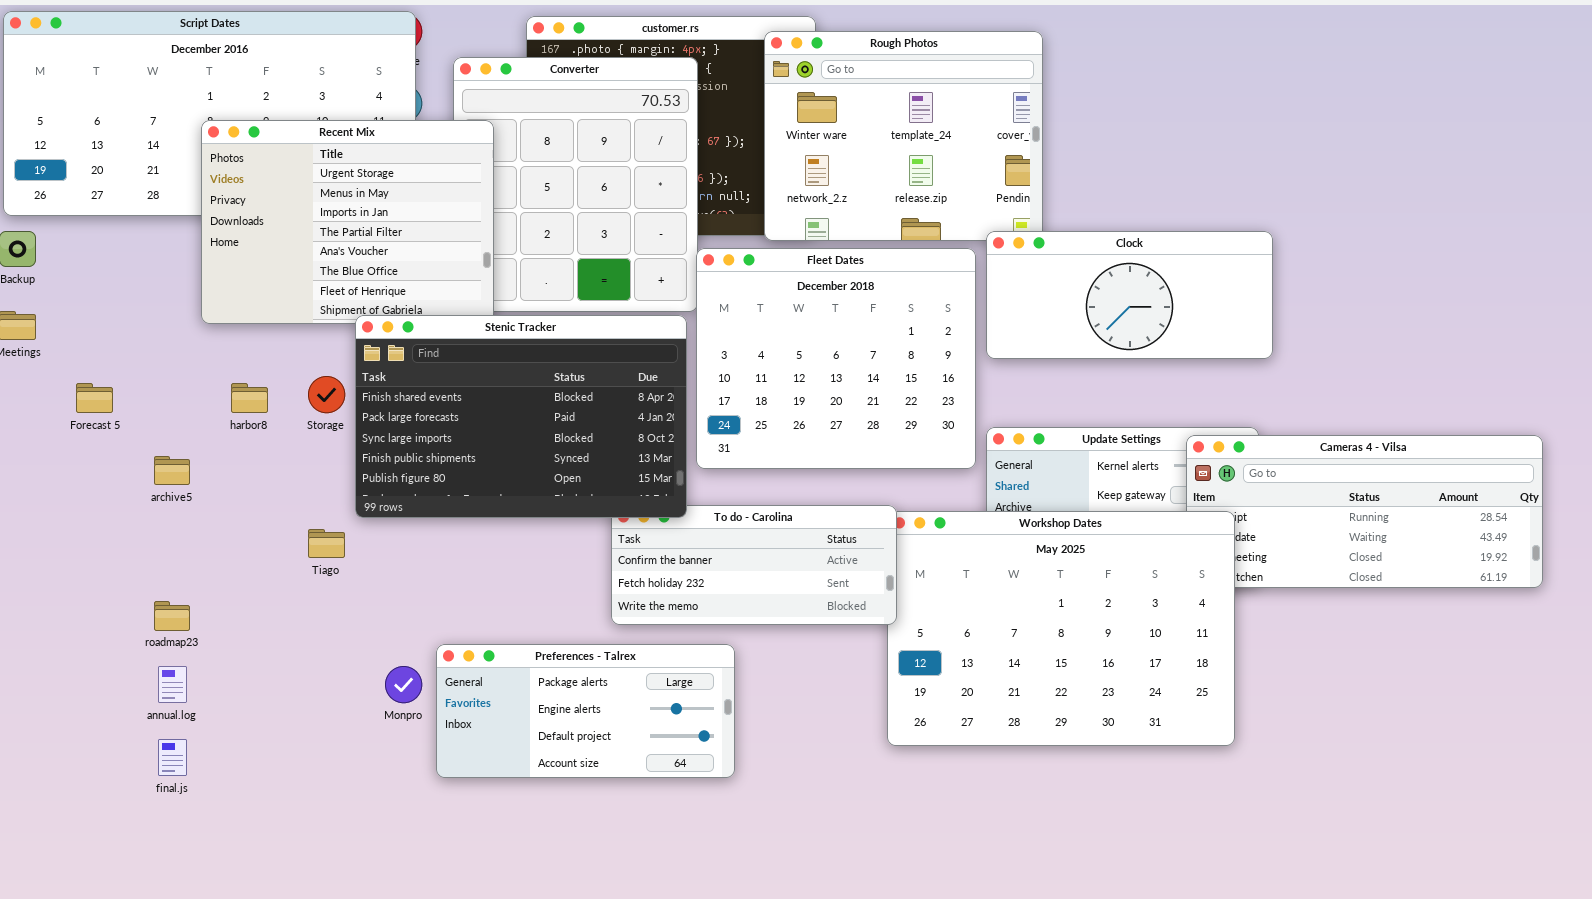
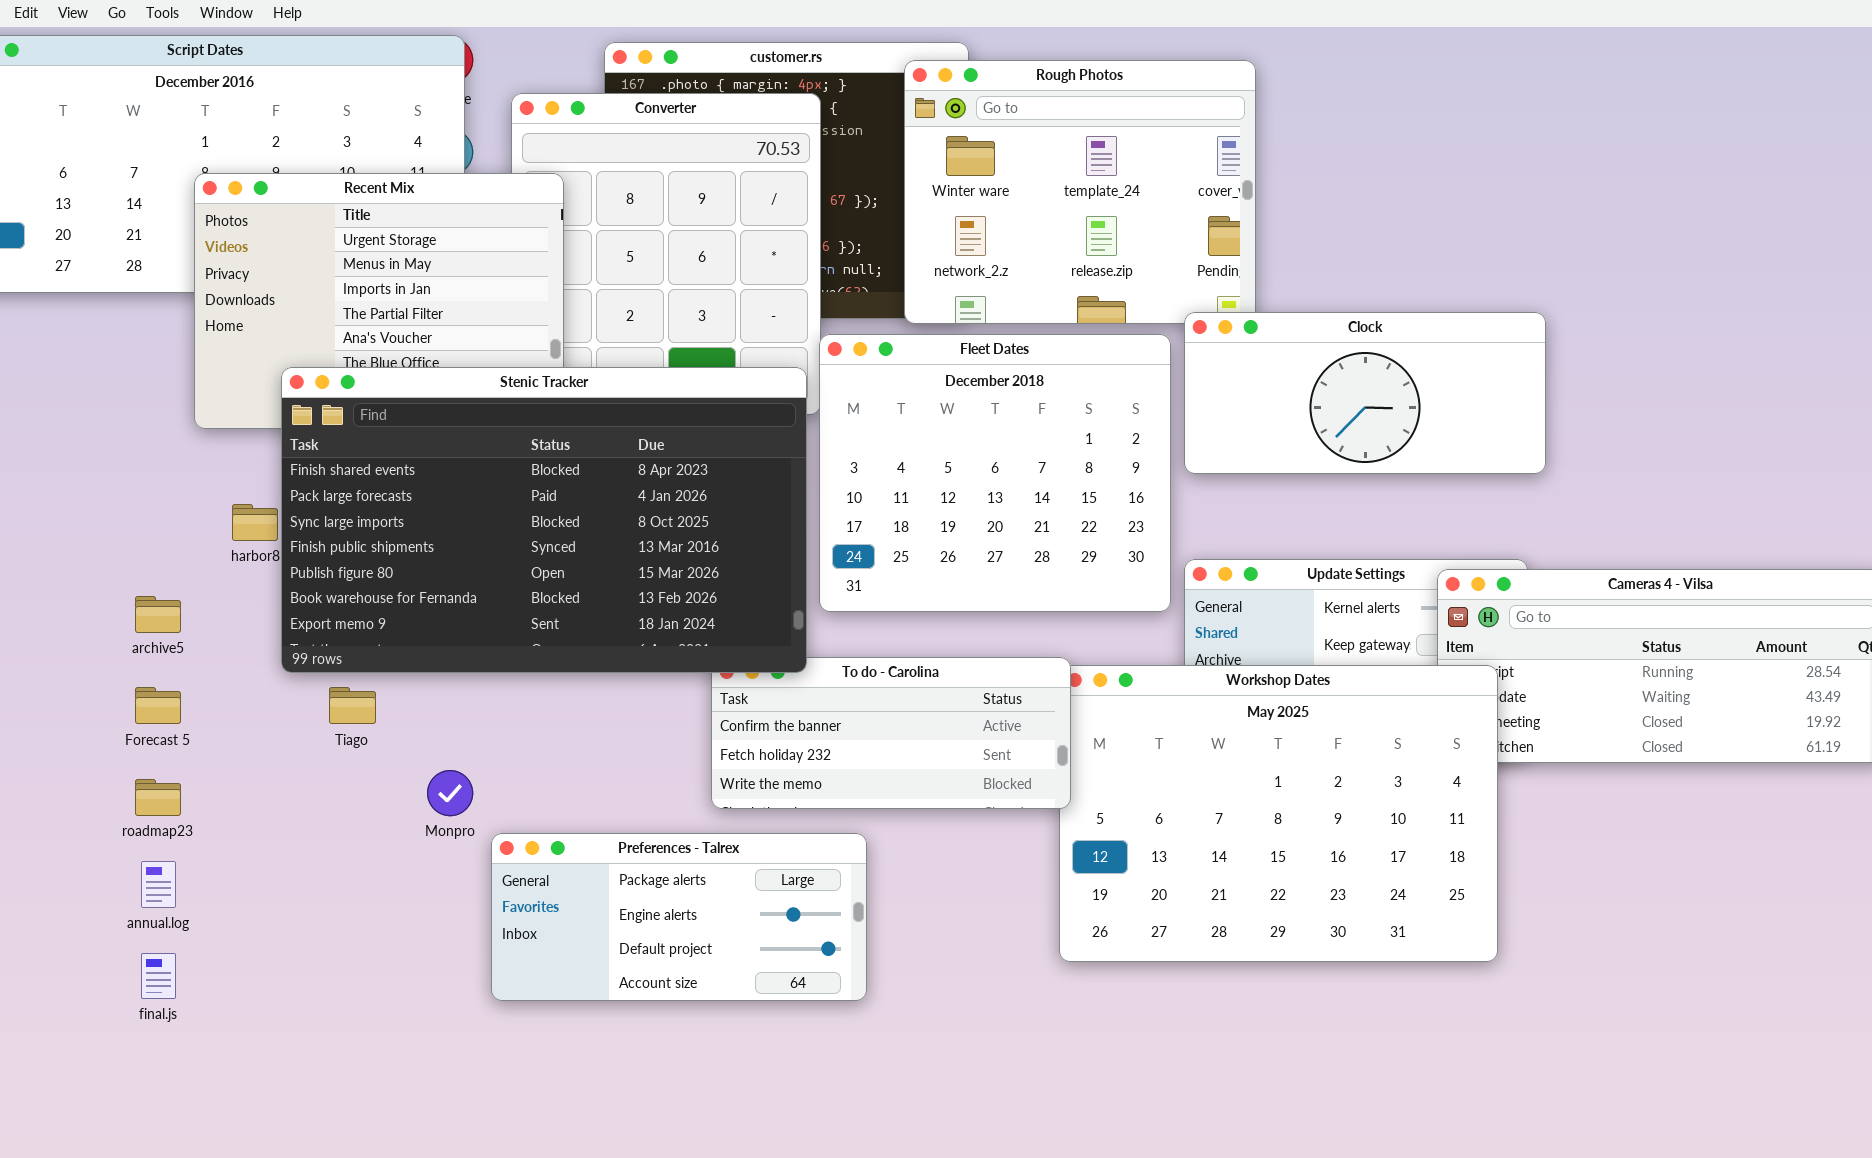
Stenic Tracker: [355,315,687,518] -> [281,367,807,673], resized
Forecast 5: [76,383,113,413] -> [135,687,181,724], moved
Monpro: [385,666,422,703] -> [427,770,473,816], moved

